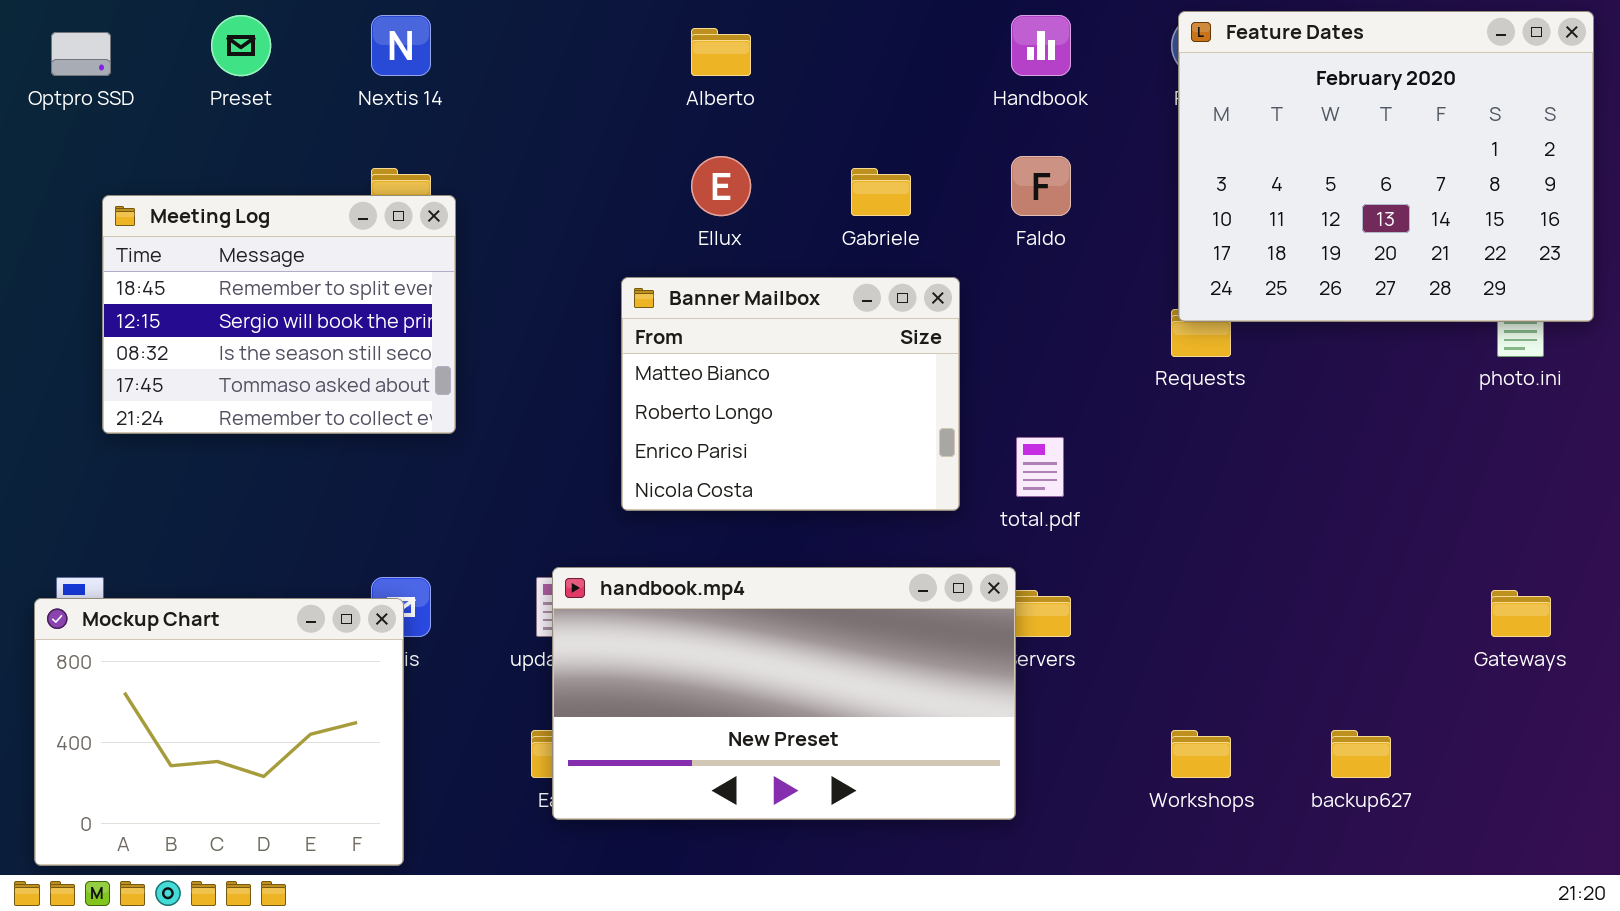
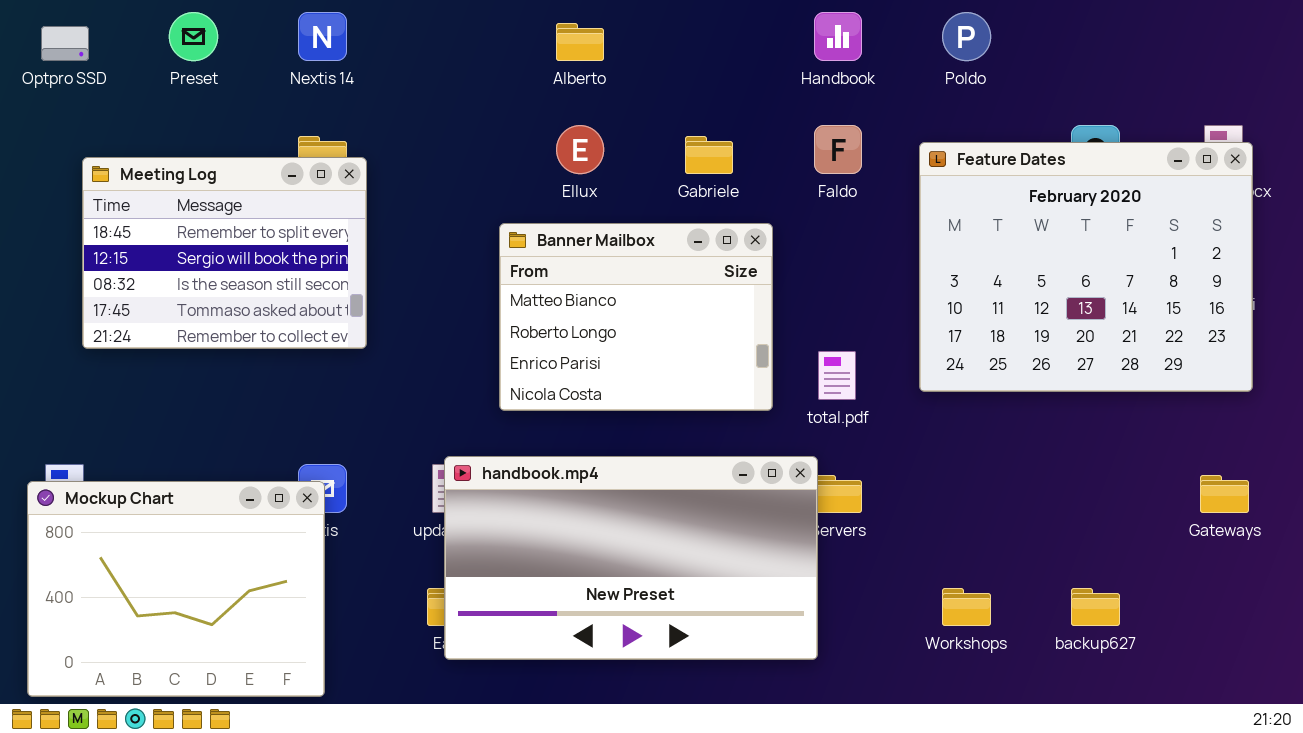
Feature Dates: [1178,11,1594,322] -> [919,142,1253,392], moved

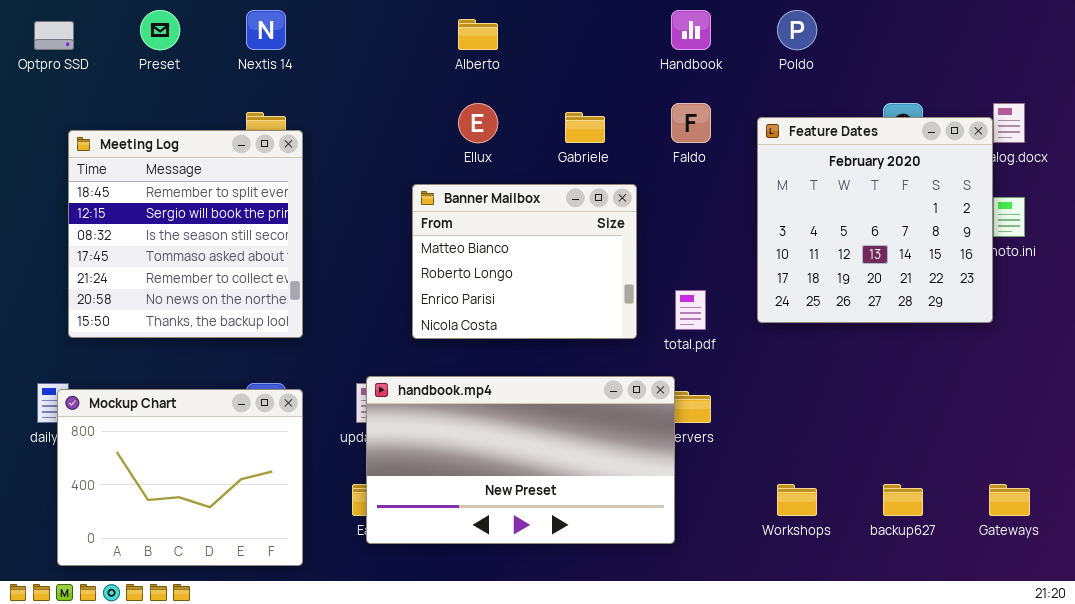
Feature Dates: [919,142,1253,392] -> [757,117,993,323], resized
Meeting Log: [82,157,367,349] -> [68,130,303,338], resized
Gateways: [1200,475,1249,513] -> [989,484,1030,516], moved
Mockup Chart: [27,481,325,697] -> [57,389,303,566], moved

